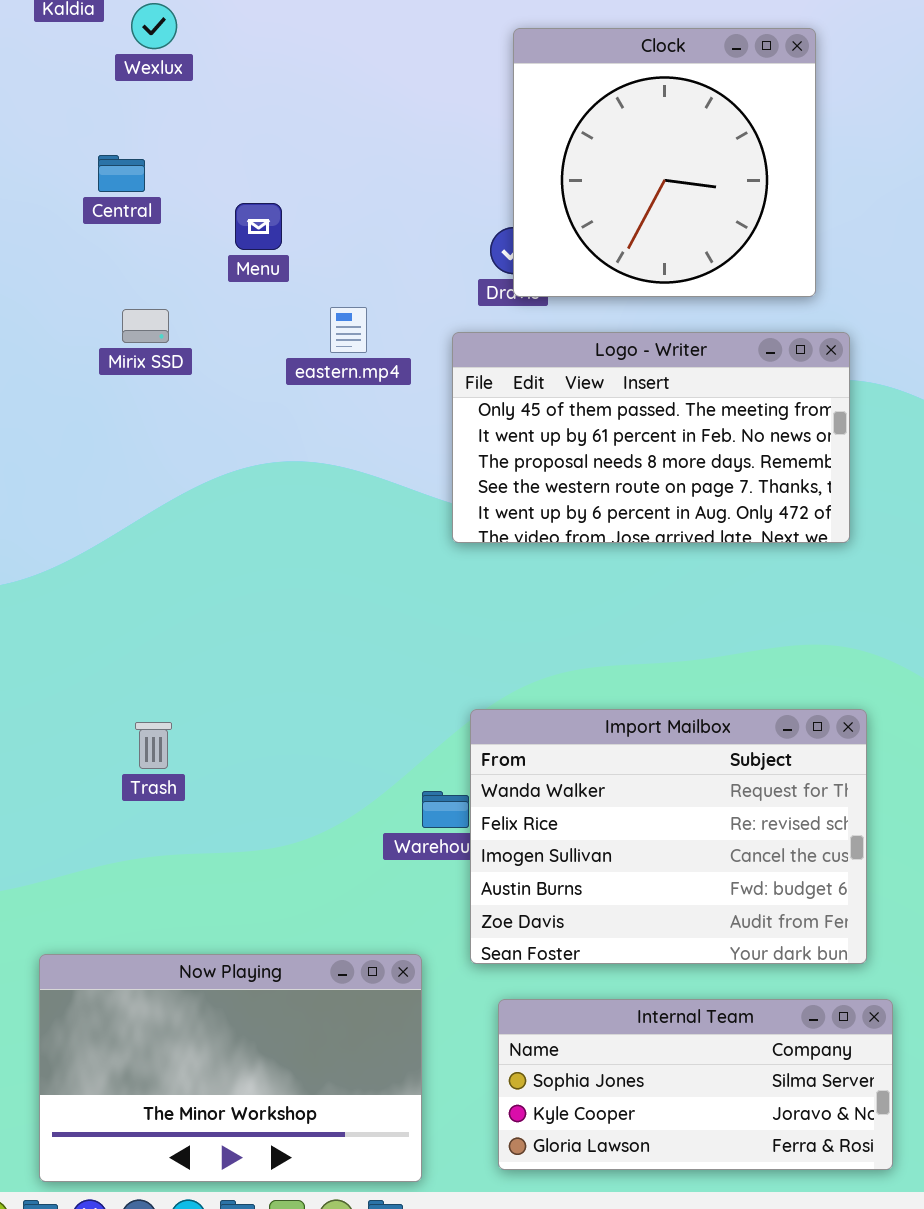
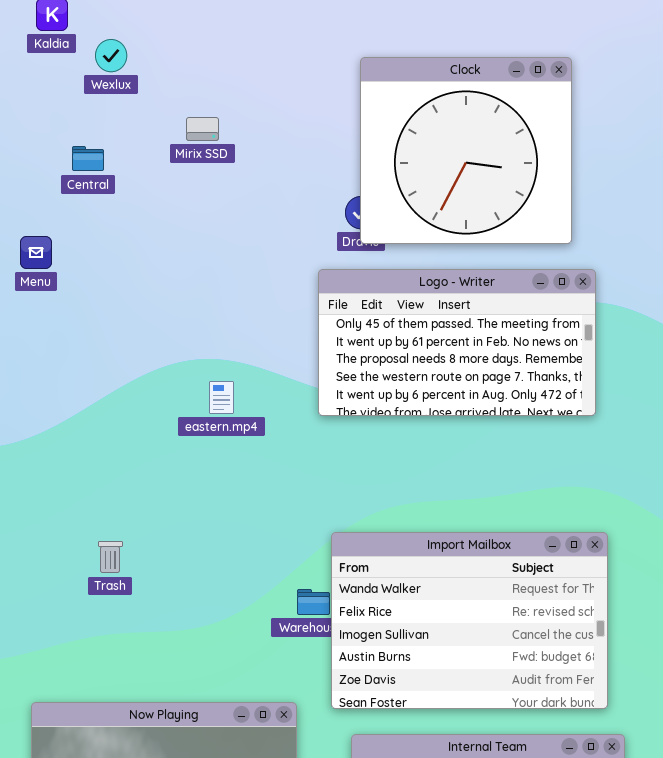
Menu: [235,203,282,250] -> [20,236,52,269], moved
eastern.mp4: [330,307,367,353] -> [209,381,234,414], moved
Mirix SSD: [122,309,169,343] -> [186,117,219,141], moved

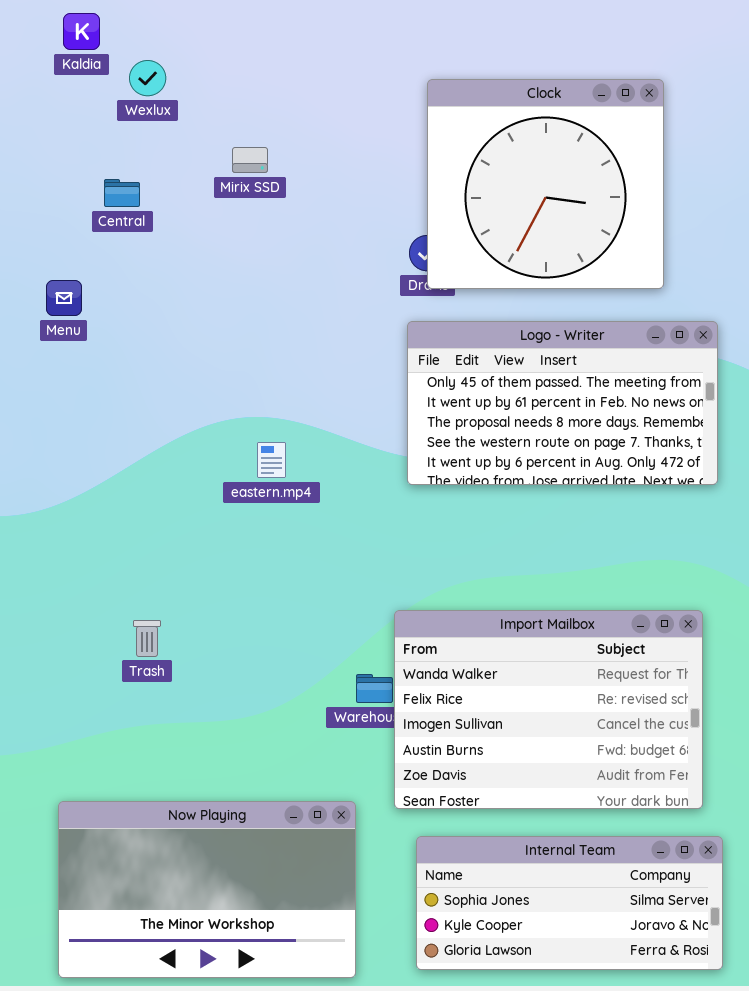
Logo - Writer: [318,269,596,416] -> [407,321,718,485], moved

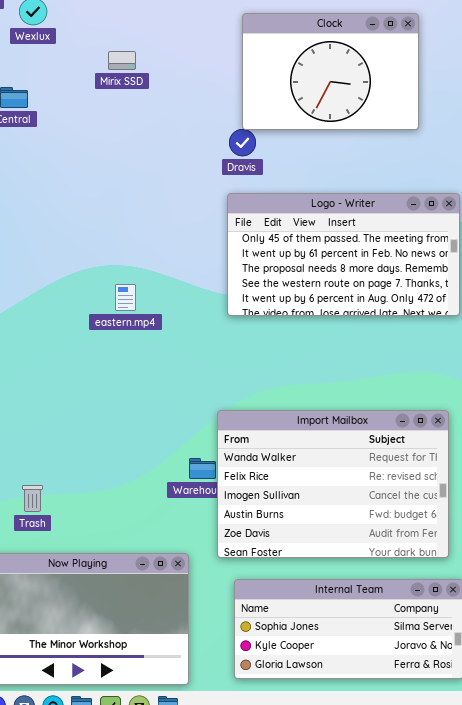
Clock: [427,79,664,289] -> [242,13,419,130], resized
Mirix SSD: [232,147,268,173] -> [108,51,136,70], moved
Trash: [133,620,161,657] -> [22,485,43,512], moved

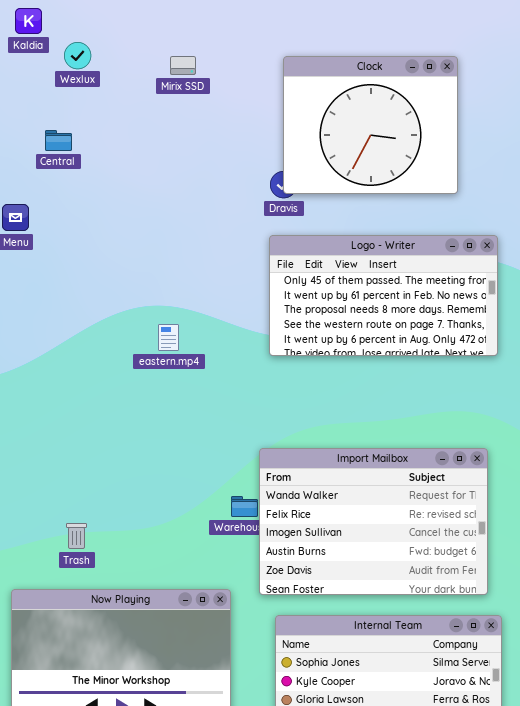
Clock: [242,13,419,130] -> [283,56,458,194], resized
Mirix SSD: [108,51,136,70] -> [170,56,196,75], moved

